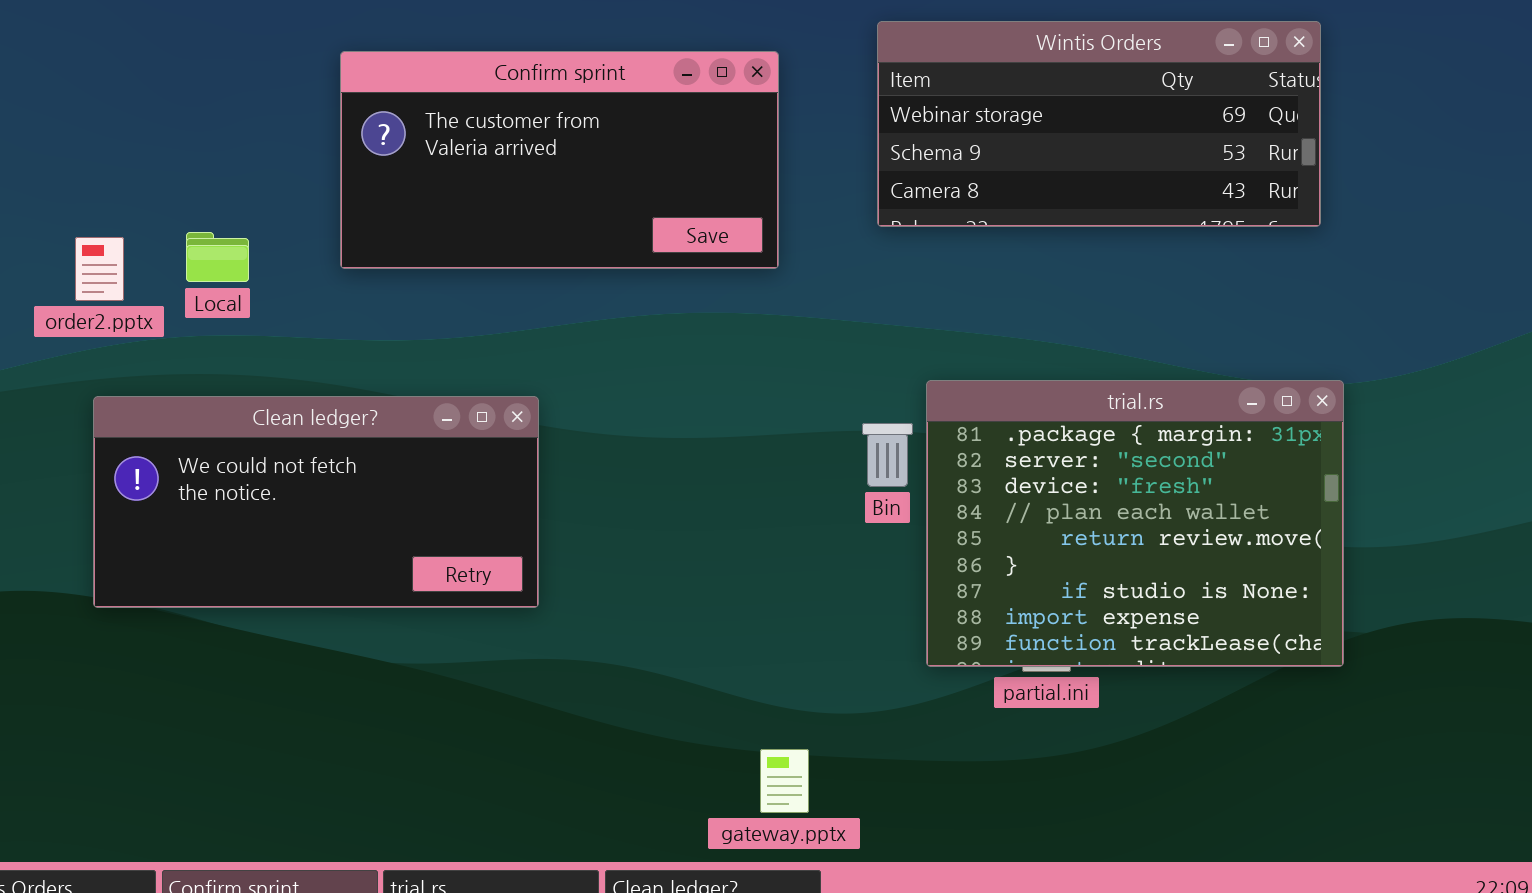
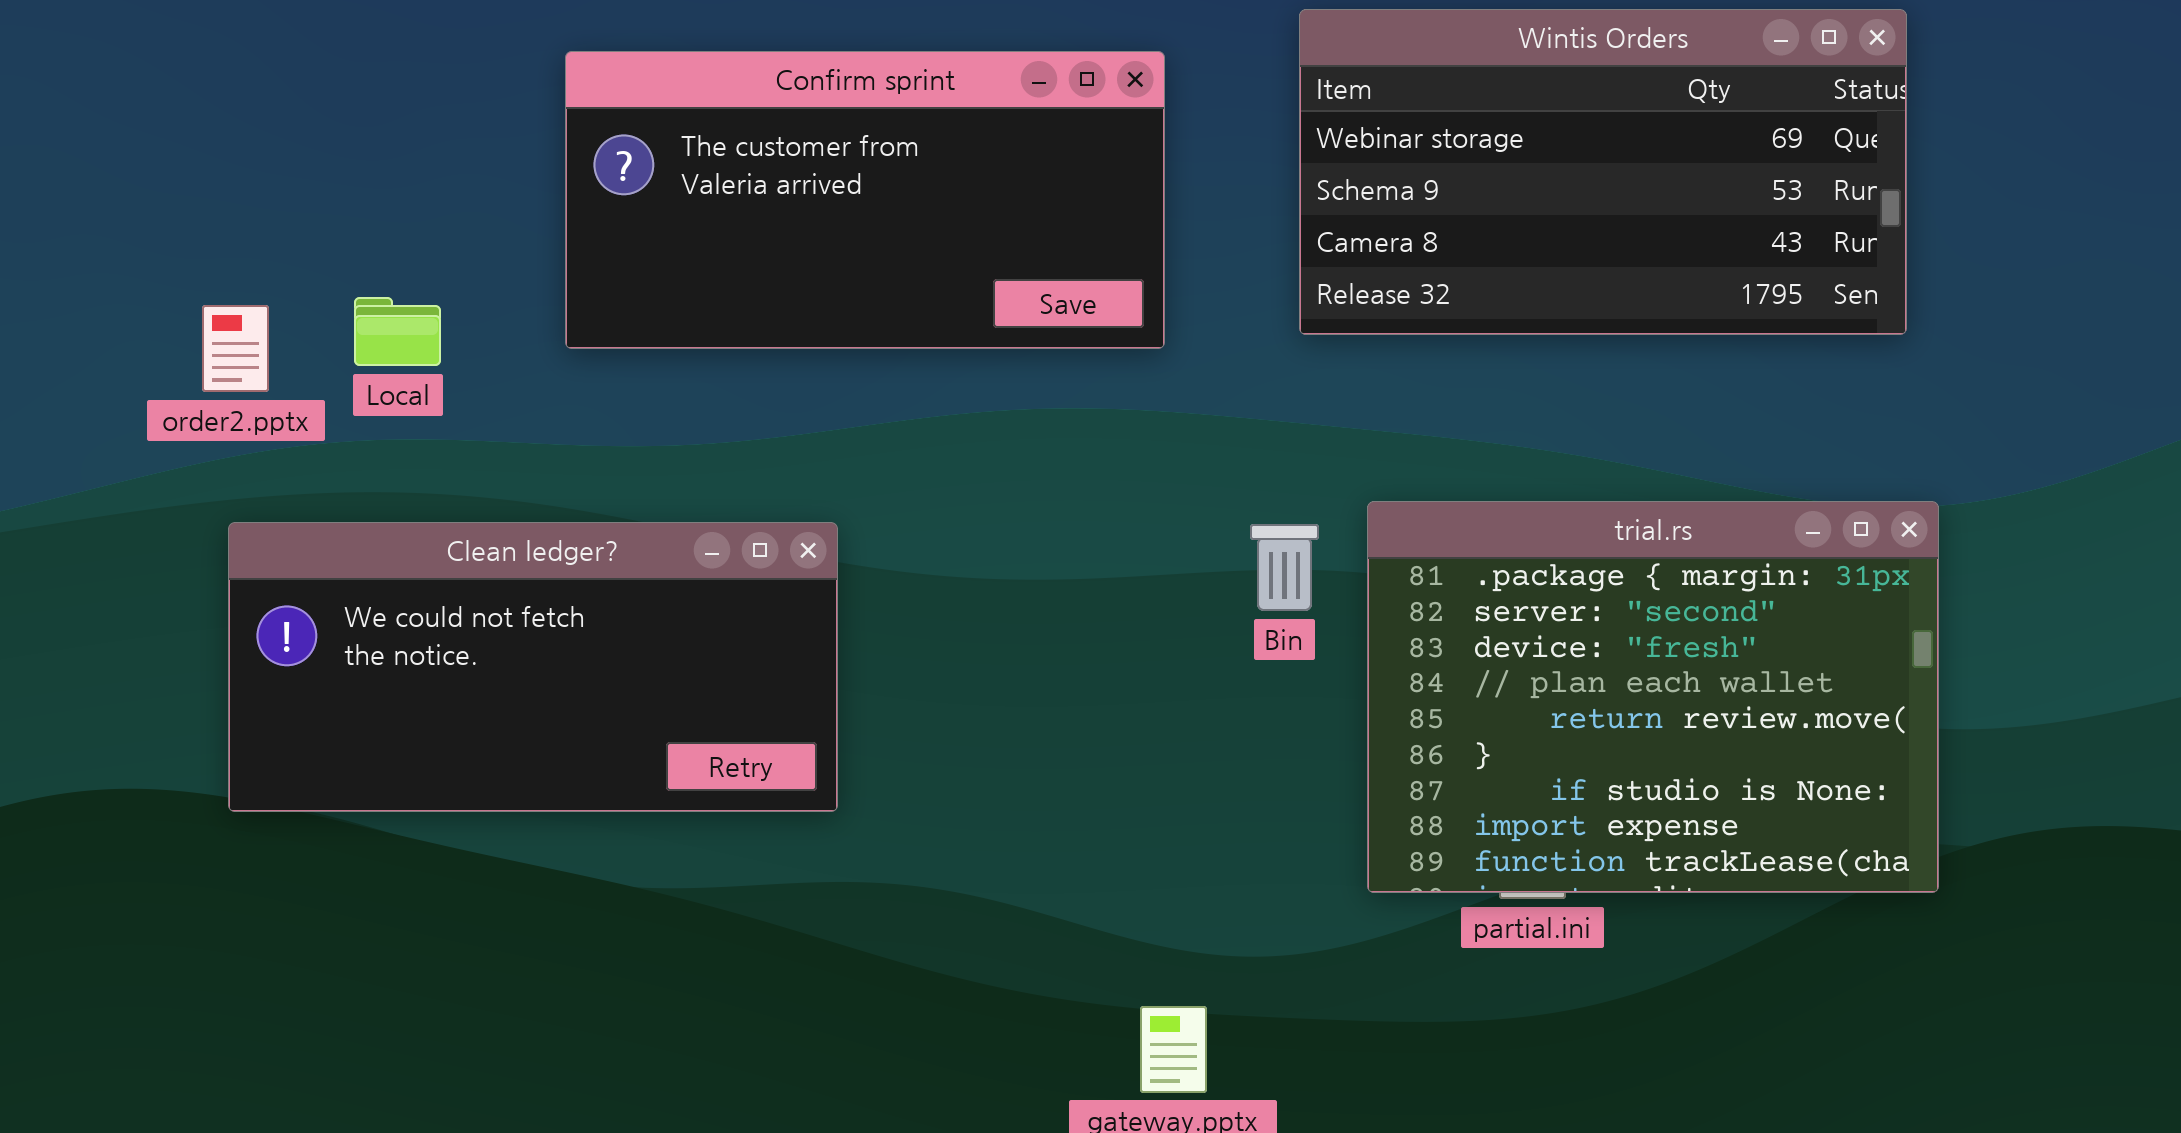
Wintis Orders: [877,21,1321,227] -> [1299,9,1907,335], resized
Bin: [862,423,913,487] -> [1250,524,1319,611], moved

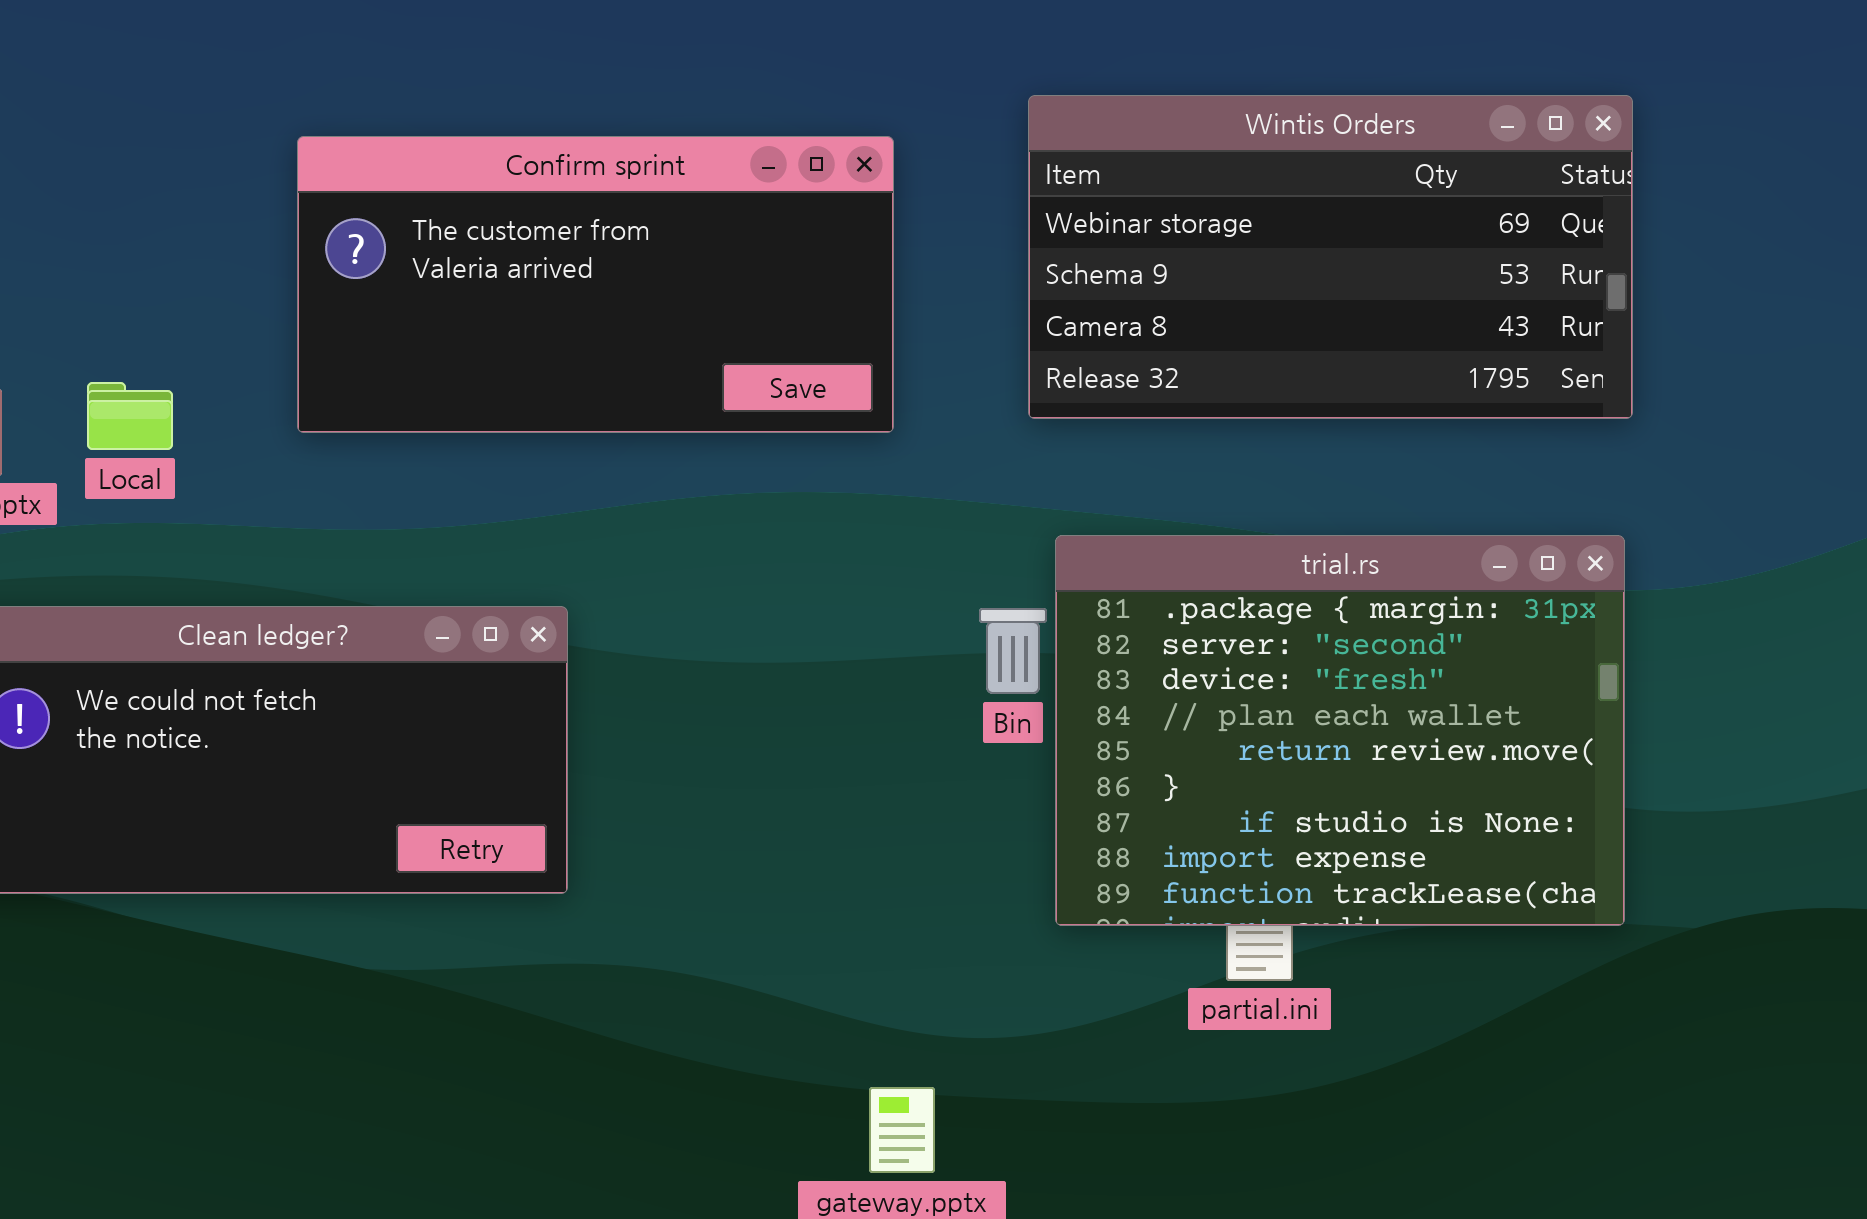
trial.rs: [1367,501,1939,893] -> [1055,535,1625,926], moved

